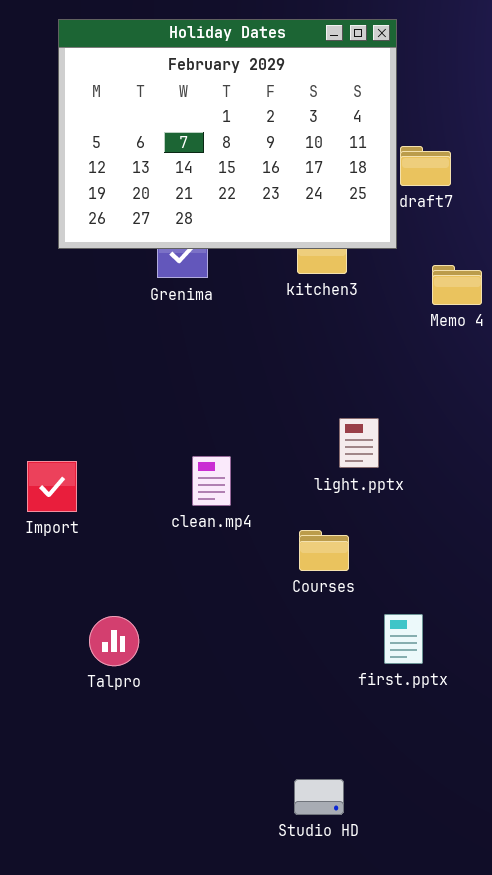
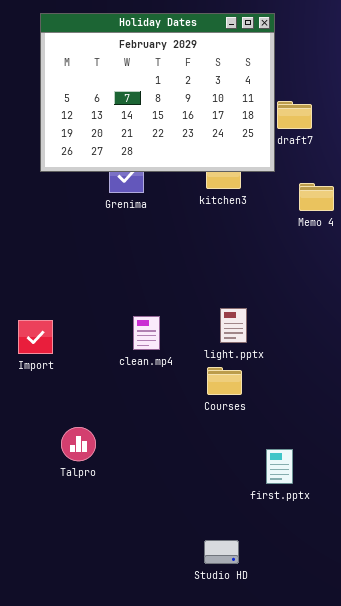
light.pptx: [339,418,379,468] -> [220,308,247,343], moved
first.pptx: [384,614,423,664] -> [266,449,293,484], moved

